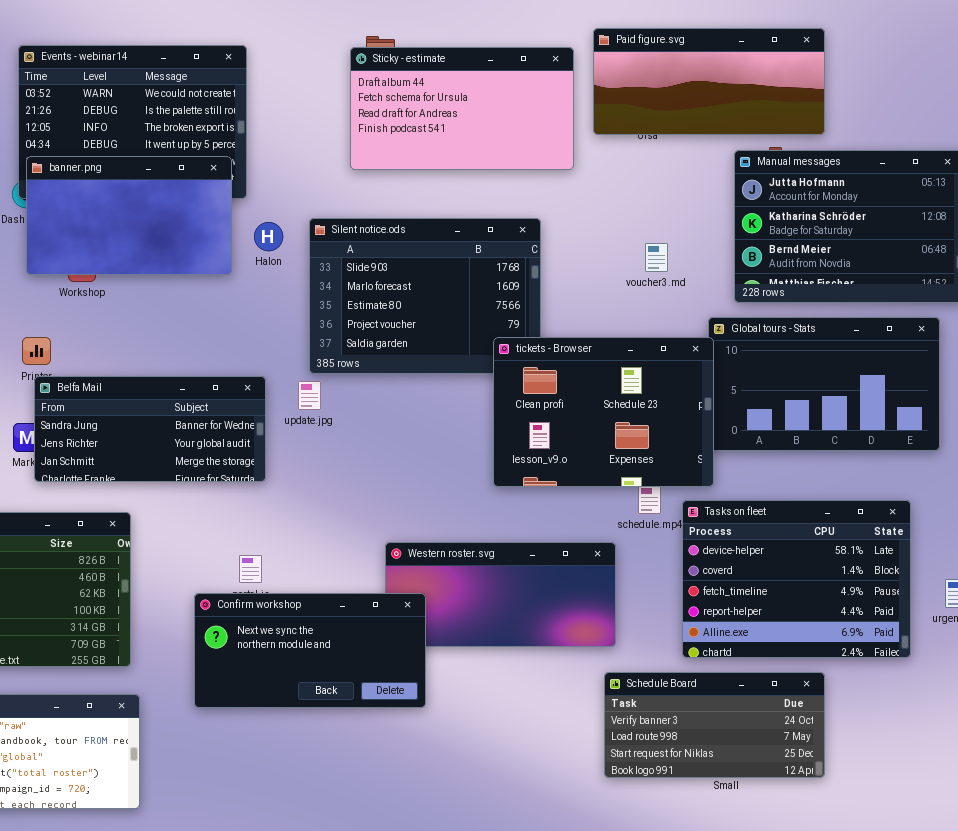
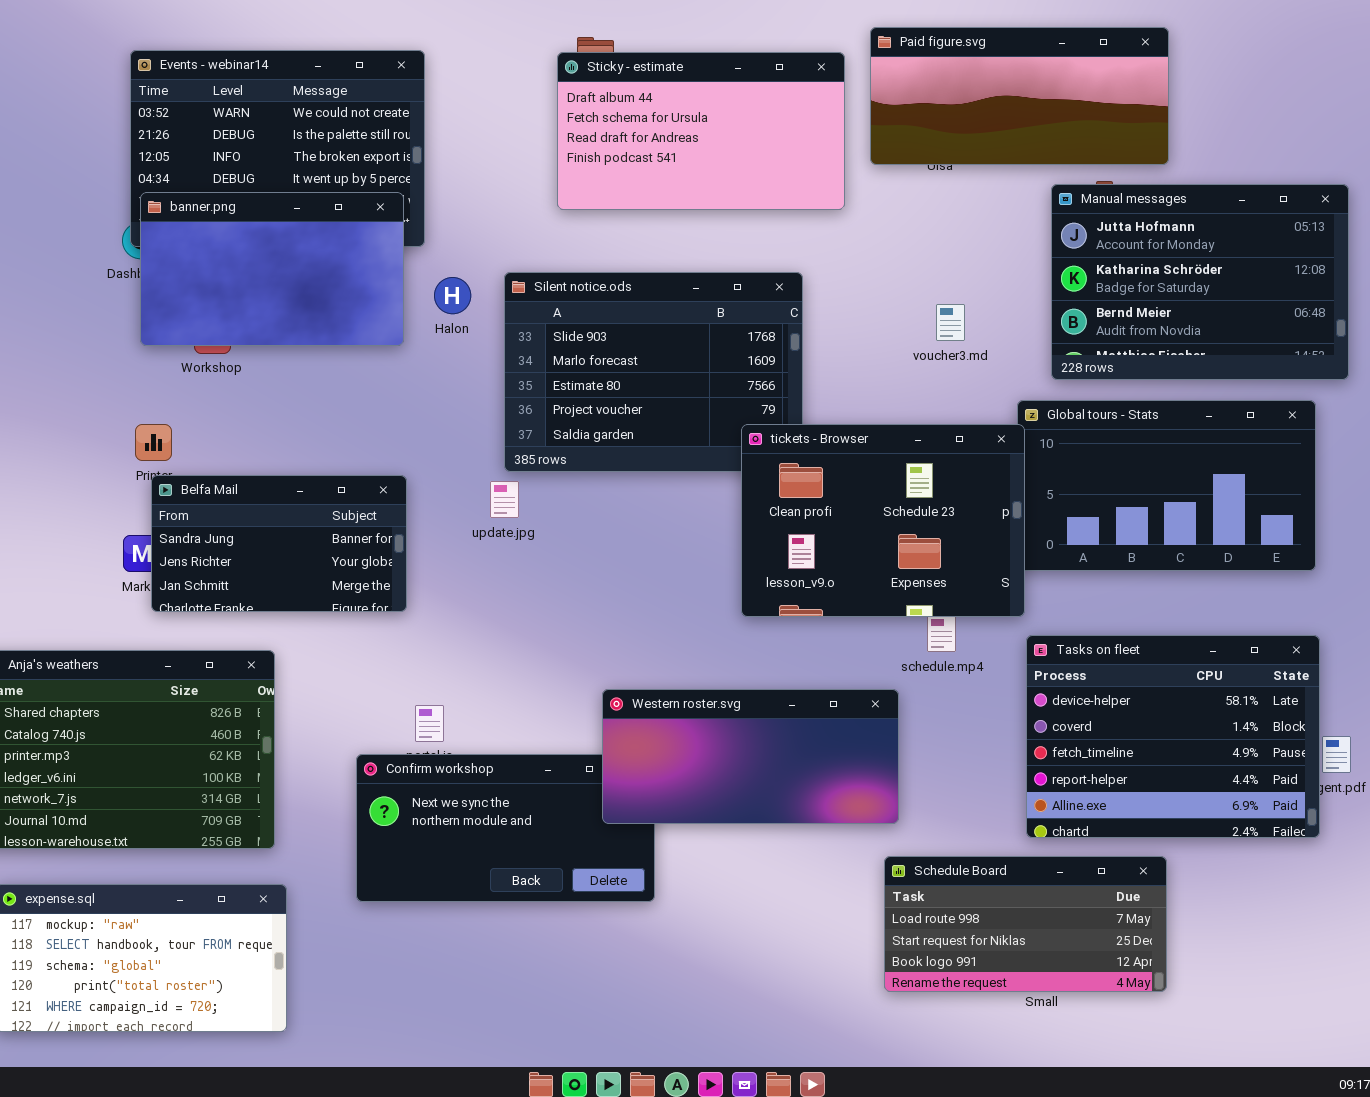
Belfa Mail: [34,376,266,482] -> [151,475,407,612], resized
Tasks on fleet: [682,500,911,658] -> [1026,635,1320,838], moved
Western roster.svg: [385,542,616,647] -> [602,689,899,824], raised
Schedule Board: [604,672,825,778] -> [884,856,1167,992], scrolled down 1 row

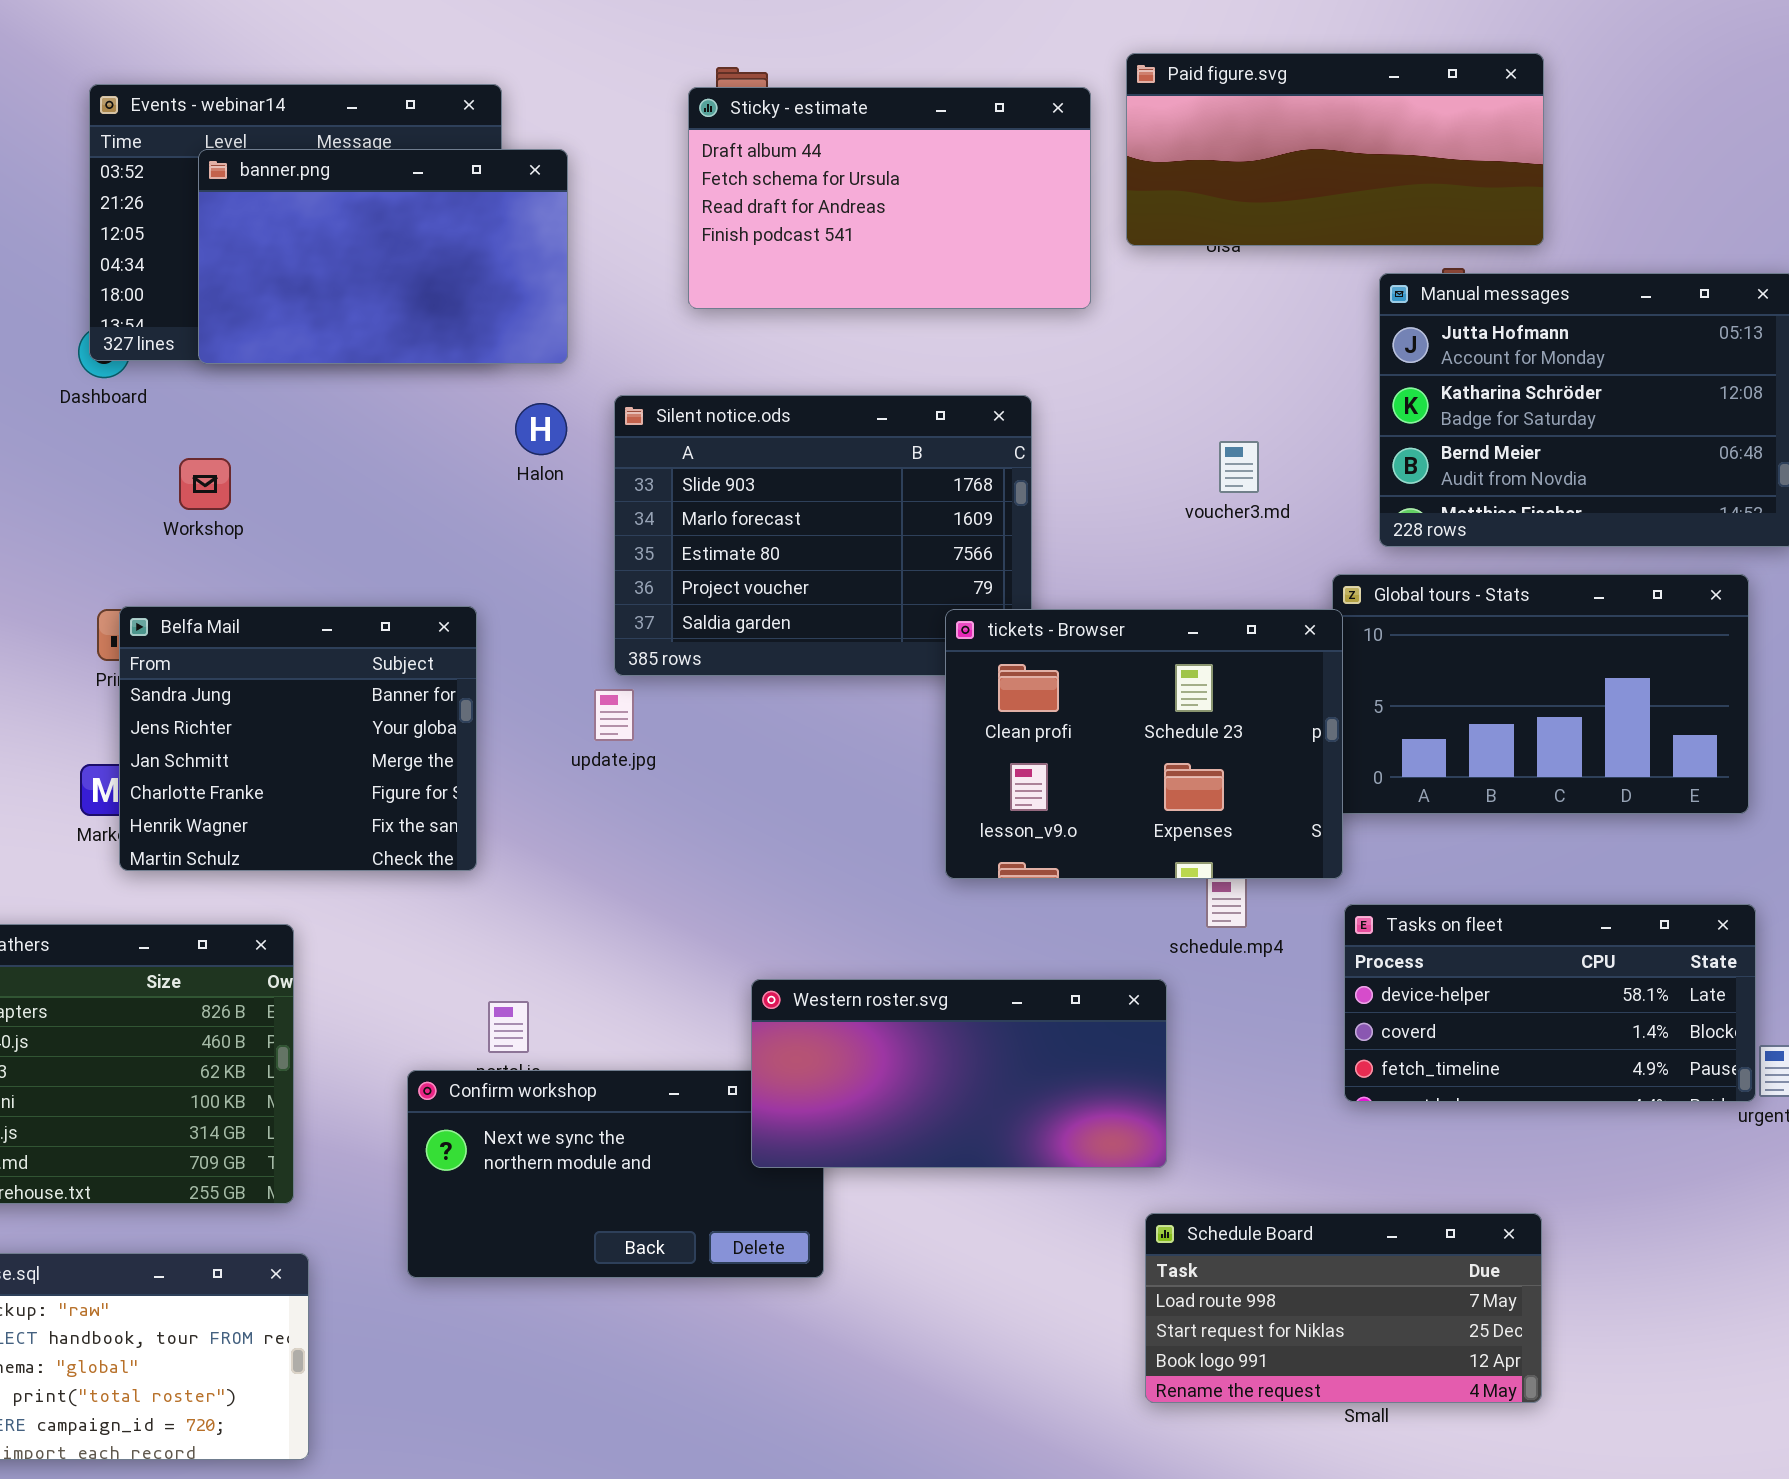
banner.png: [140,192,404,346] -> [198,149,568,364], moved
Belfa Mail: [151,475,407,612] -> [119,606,477,871], resized
Tasks on fleet: [1026,635,1320,838] -> [1344,904,1756,1102], resized

